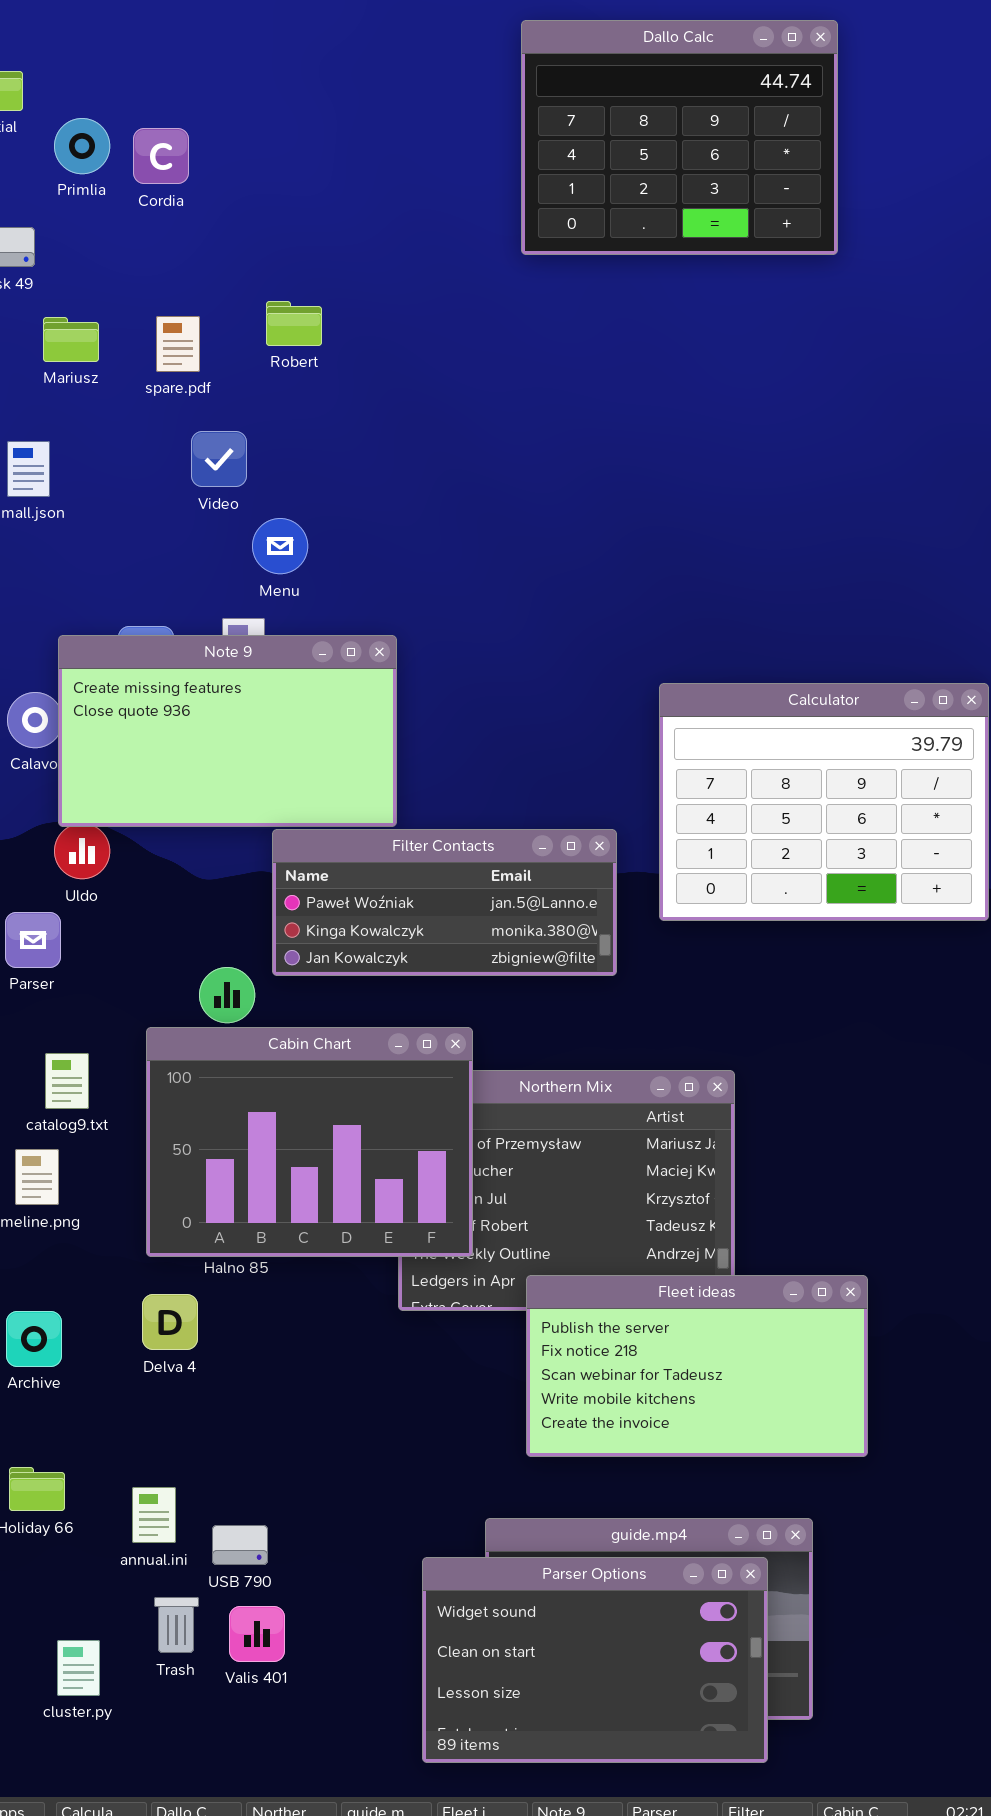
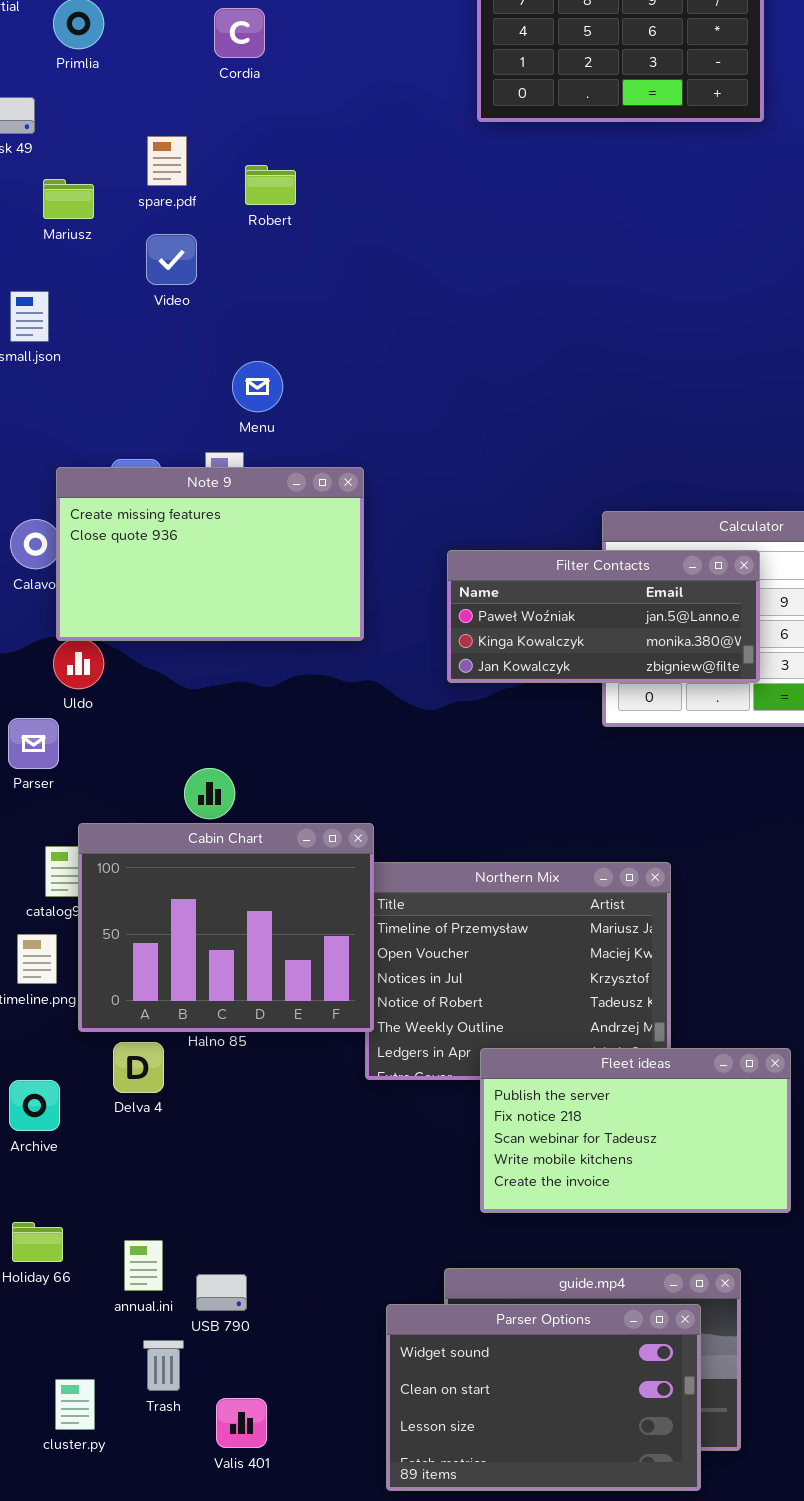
Cordia: [133,128,189,184] -> [214,8,265,58], moved
spare.pdf: [156,316,200,372] -> [147,136,187,186], moved
Video: [191,431,247,487] -> [146,234,197,285], moved
Filter Contacts: [272,829,617,976] -> [447,550,760,683], moved
Cabin Chart: [146,1027,473,1257] -> [78,823,374,1032], moved
Delva 4: [142,1294,198,1350] -> [113,1042,164,1093], moved
Valis 401: [229,1606,285,1662] -> [216,1398,267,1448], moved

